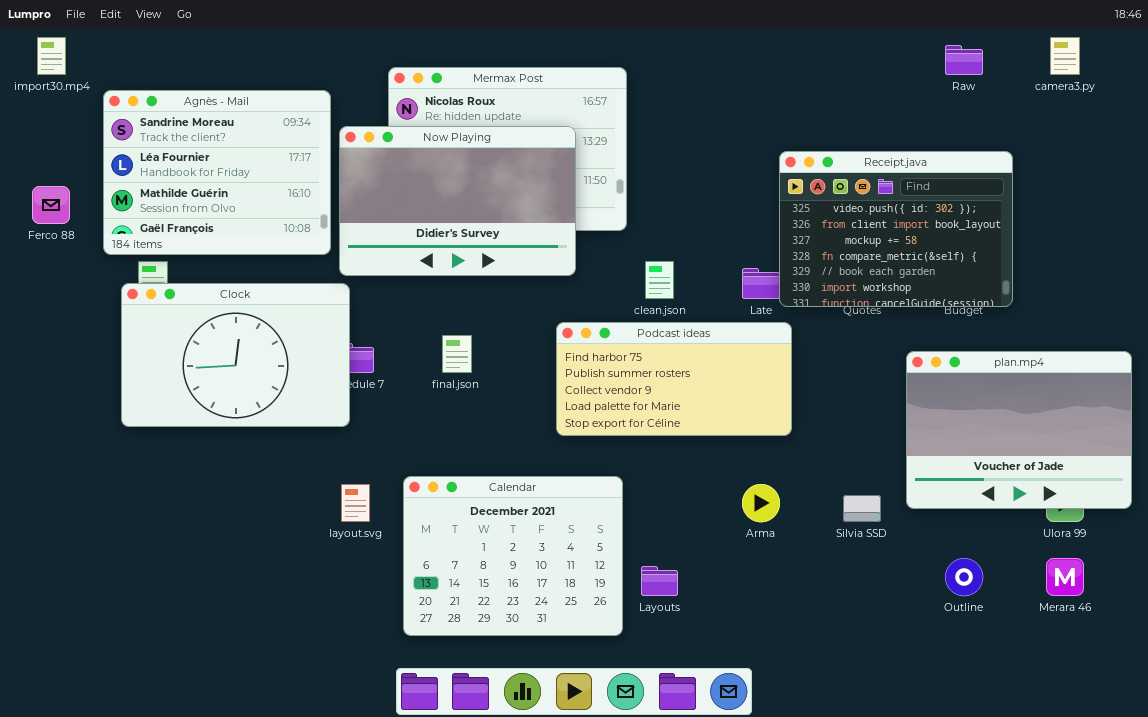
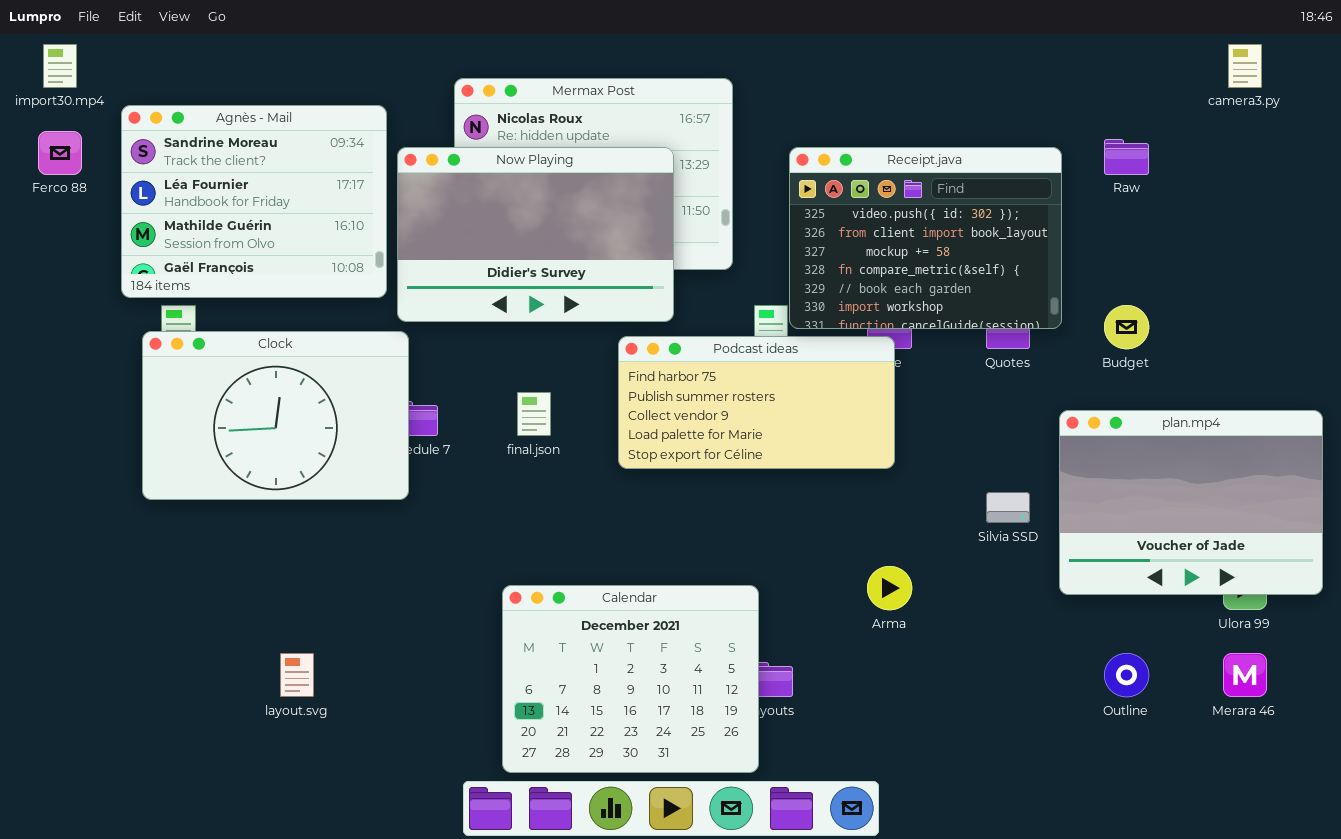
Raw: [945,45,983,75] -> [1104,139,1149,175], moved
Receipt.java: [779,151,1013,307] -> [789,147,1062,329], moved
Ferco 88: [32,186,70,224] -> [38,131,82,175], moved
Podcast ideas: [556,322,792,436] -> [618,336,895,469], moved
Calendar: [403,476,623,636] -> [502,585,759,773], moved
layout.svg: [341,484,370,522] -> [280,653,314,697], moved
Silvia SSD: [843,495,881,522] -> [986,492,1030,523], moved

